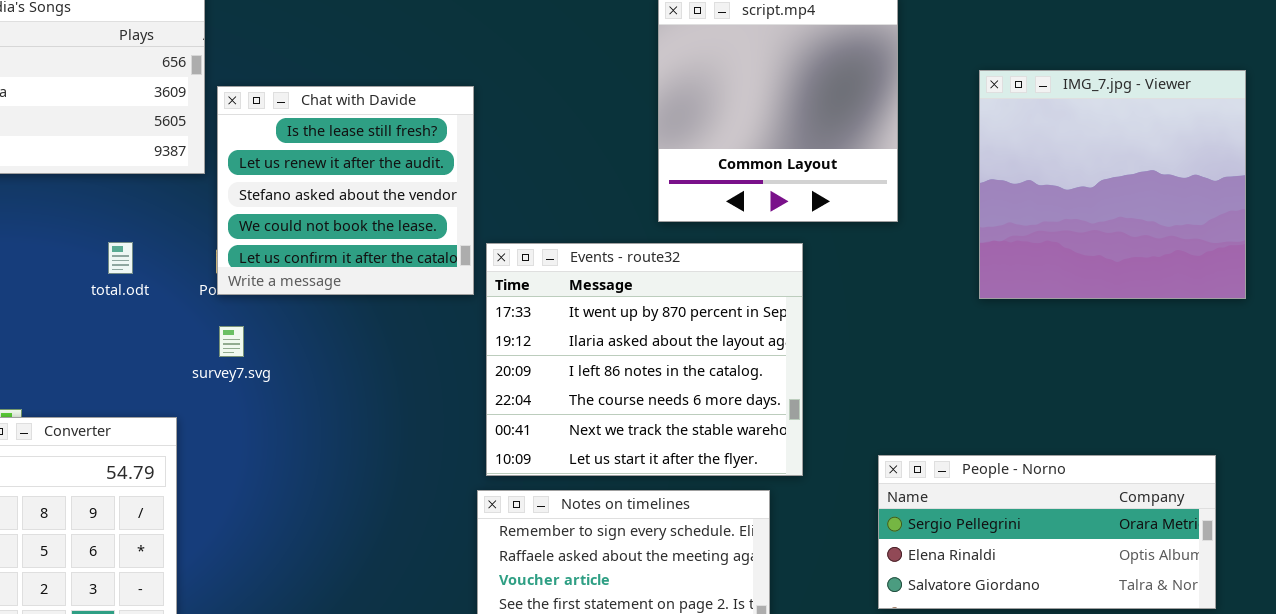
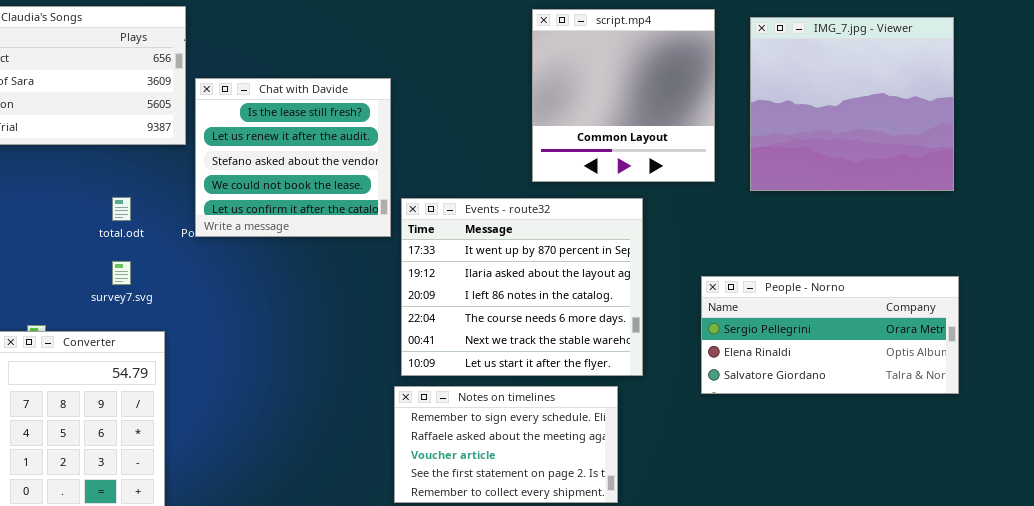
IMG_7.jpg - Viewer: [979,70,1246,299] -> [750,17,954,191], moved
survey7.svg: [219,326,244,357] -> [112,261,131,285], moved
People - Norno: [878,455,1216,609] -> [701,276,959,394], moved

